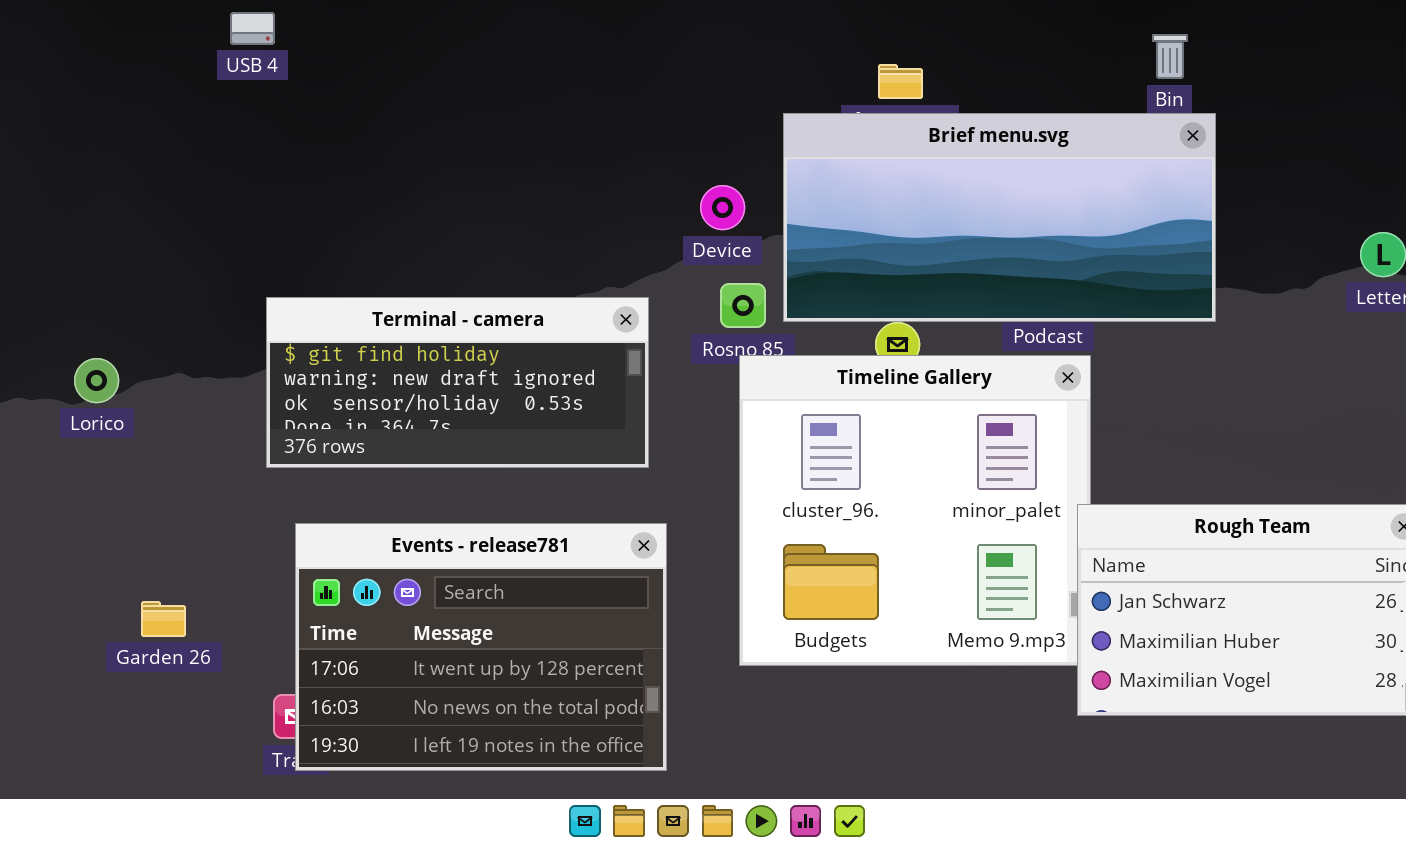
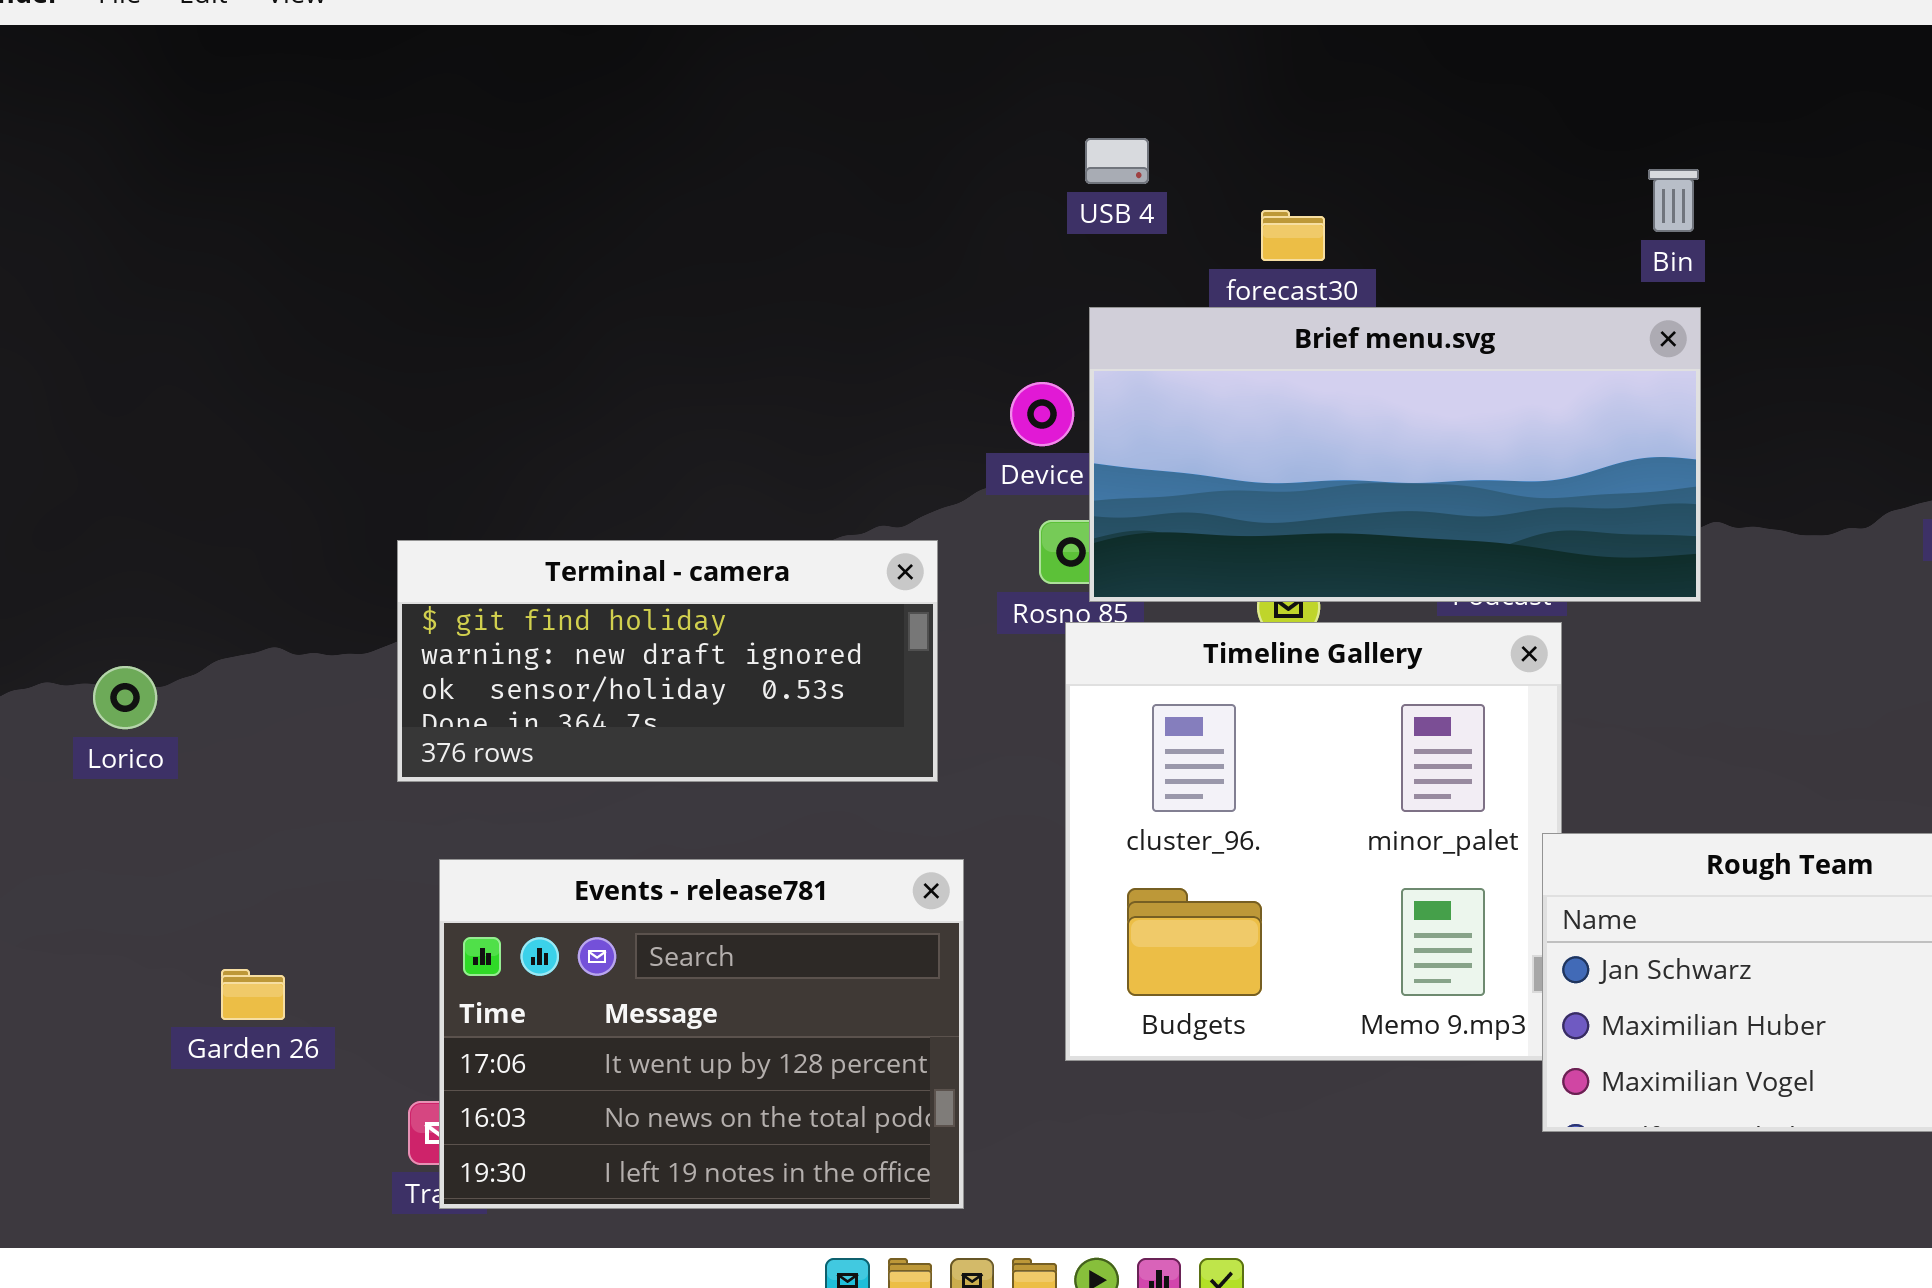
USB 4: [230,12,275,45] -> [1085,138,1149,184], moved
Brief menu.svg: [783,113,1216,322] -> [1089,307,1701,602], moved
Lorico: [74,358,119,403] -> [93,666,157,729], moved

